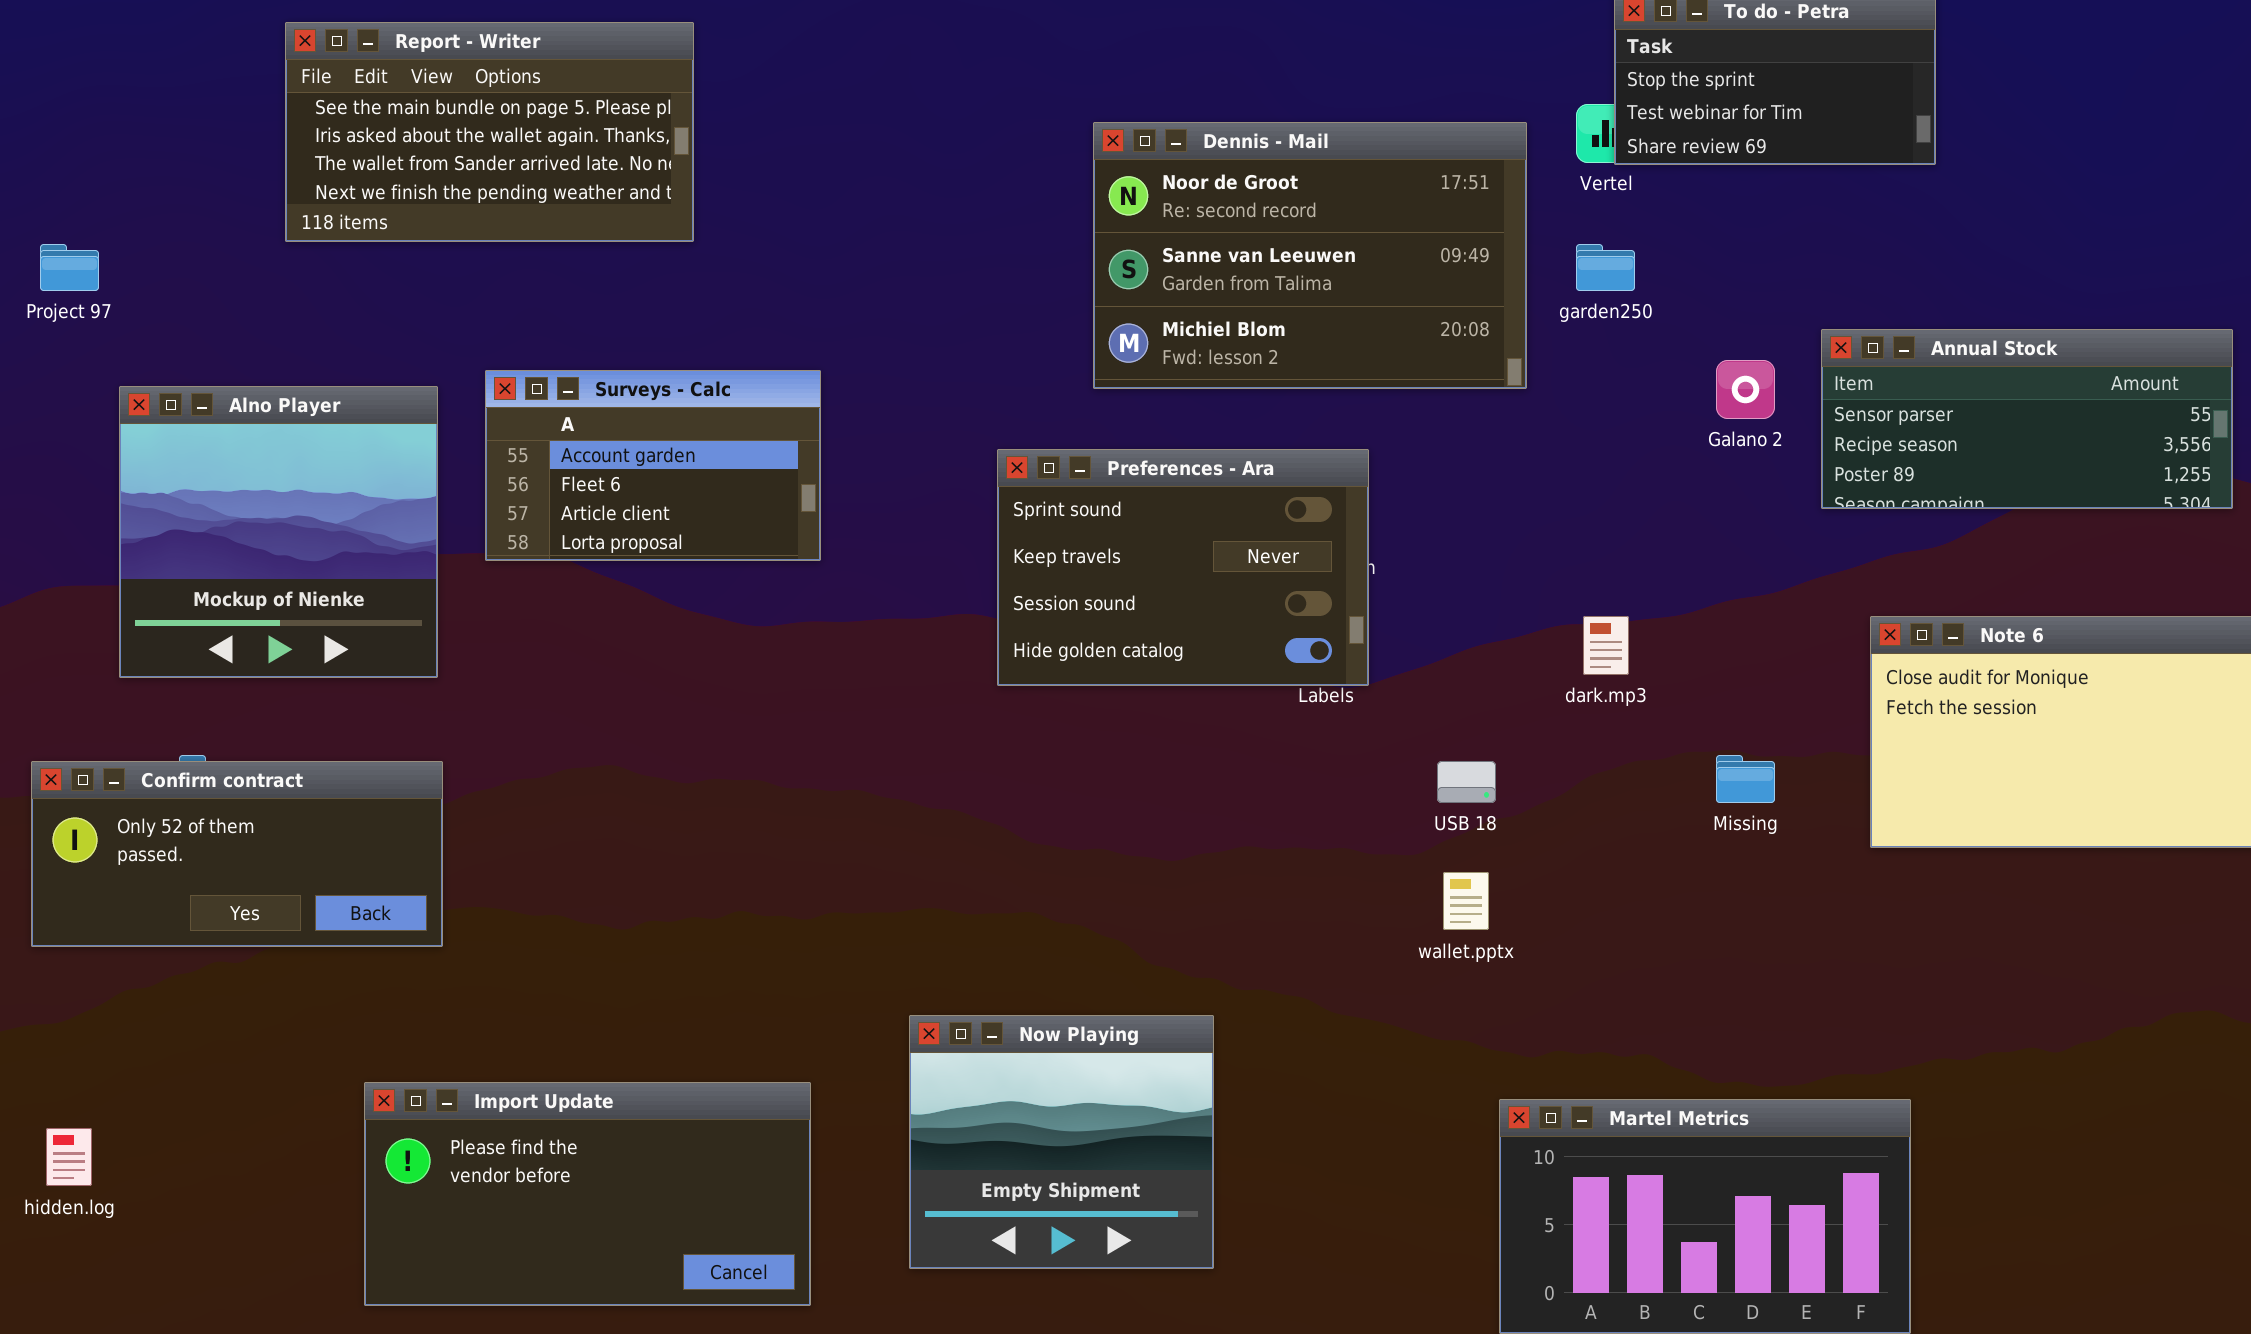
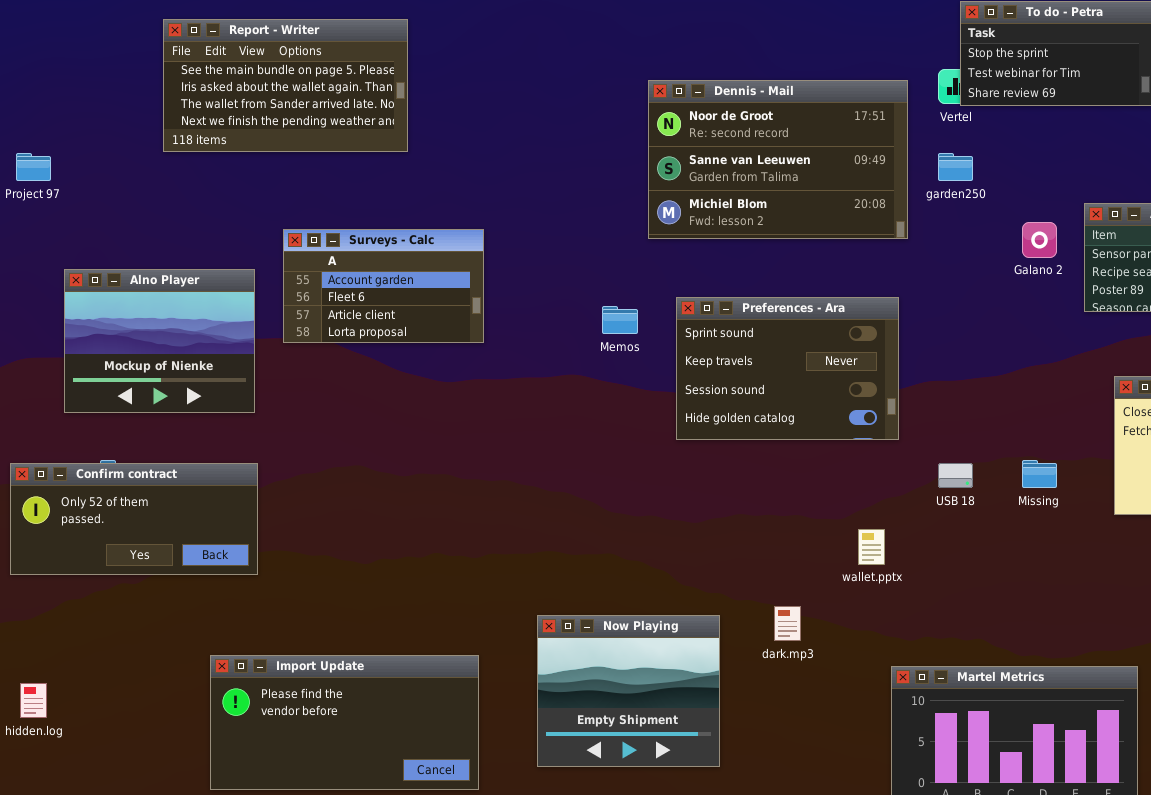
Alno Player: [119,386,438,678] -> [64,269,255,413], resized
Preferences - Ara: [997,449,1369,686] -> [676,297,899,440], moved
dark.mp3: [1583,616,1629,675] -> [774,606,801,641], moved
USB 18: [1437,761,1496,803] -> [938,463,973,488], moved

